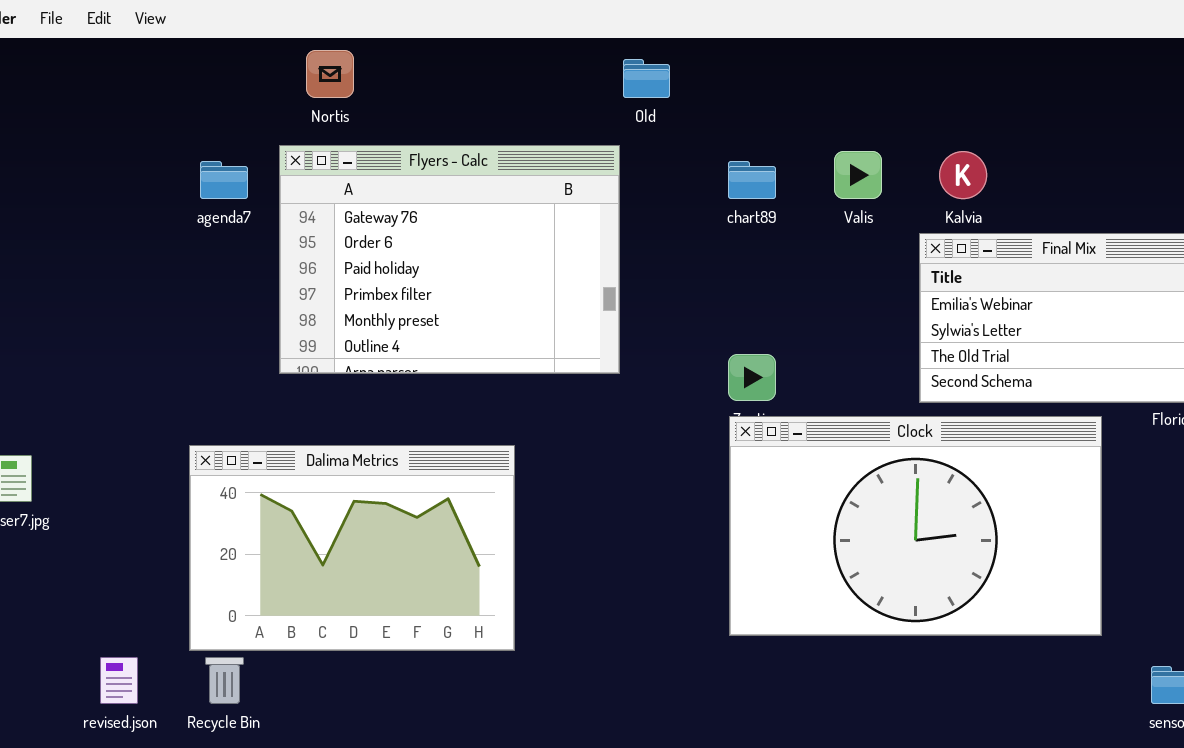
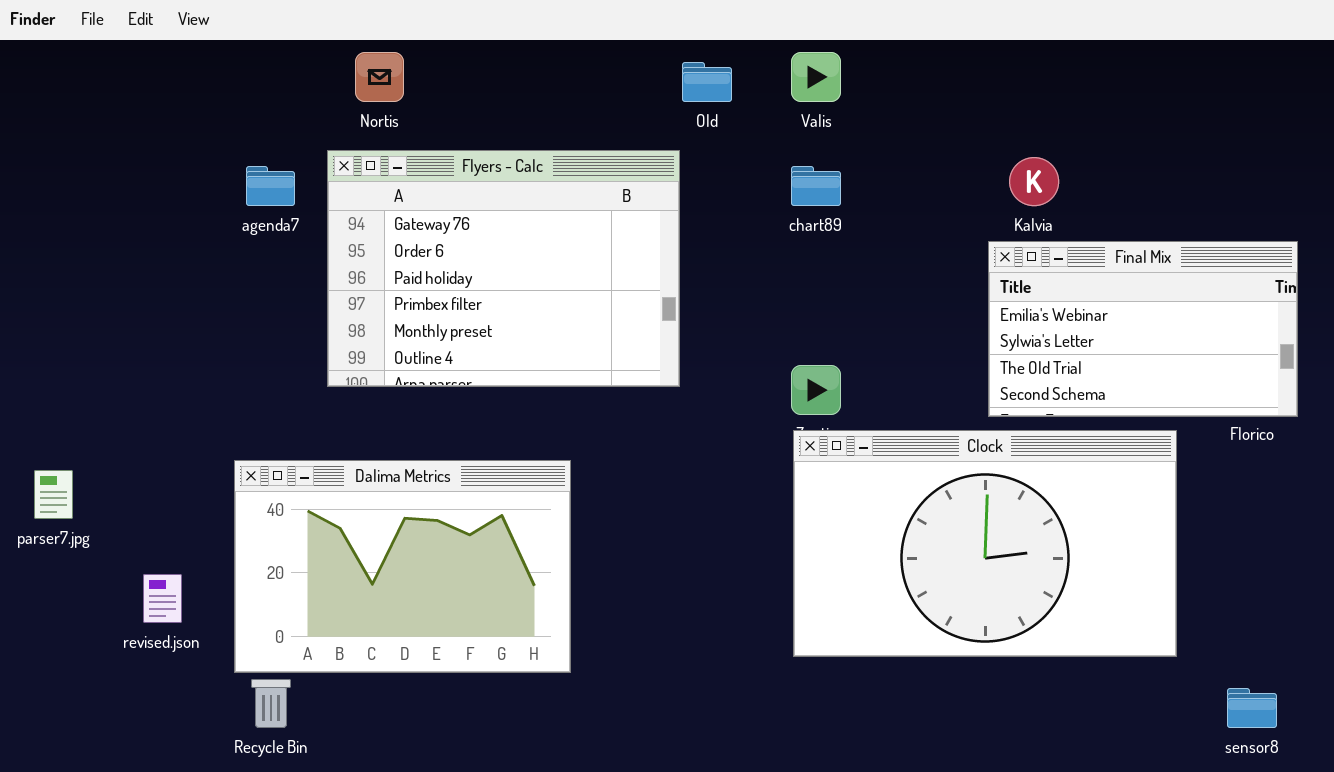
Valis: [834,151,882,199] -> [791,52,841,102], moved
revised.json: [100,657,138,704] -> [143,574,182,623], moved

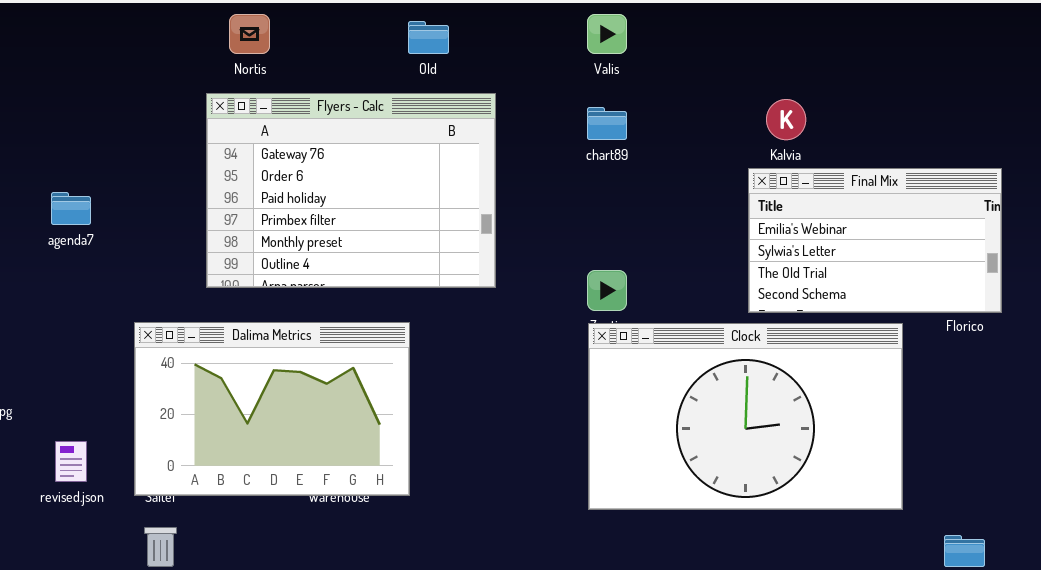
Old: [682,62,732,102] -> [408,21,449,54], moved
agenda7: [246,166,295,206] -> [51,192,91,225], moved
Dalima Metrics: [234,460,571,673] -> [134,322,410,496], moved

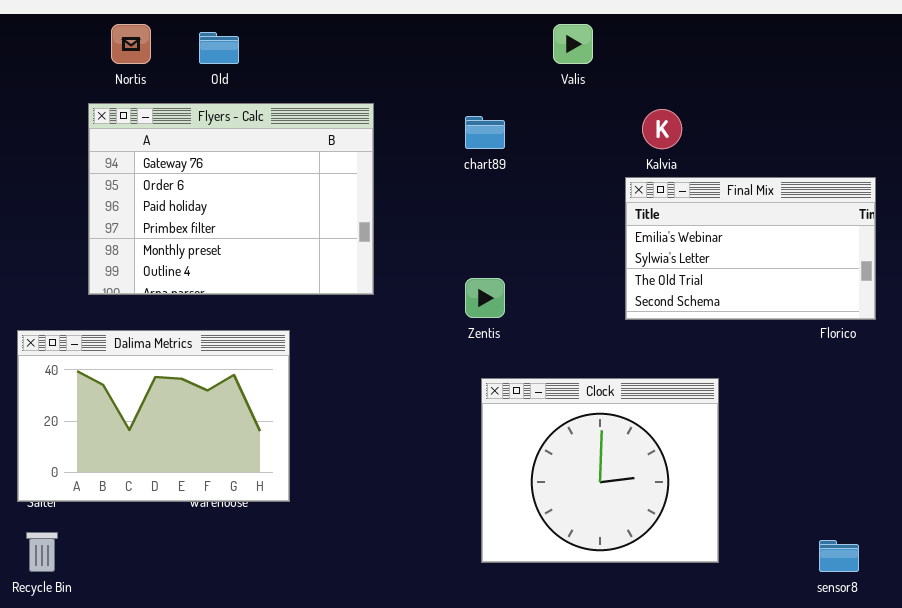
Valis: [587,14,627,54] -> [553,24,593,64], moved
Old: [408,21,449,54] -> [199,32,239,64], moved
Clock: [588,323,903,510] -> [481,378,719,563], moved, resized

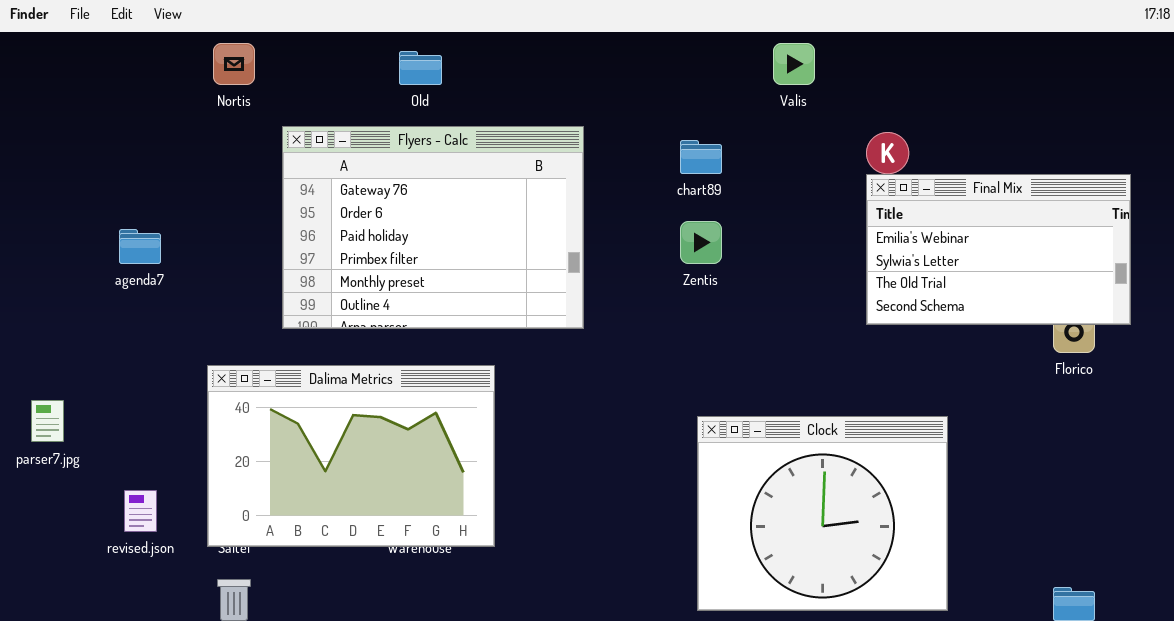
Nortis: [111,24,151,64] -> [213,43,255,85], moved
Final Mix: [625,177,876,320] -> [866,174,1131,325], moved
Zentis: [465,278,505,318] -> [680,221,722,264], moved

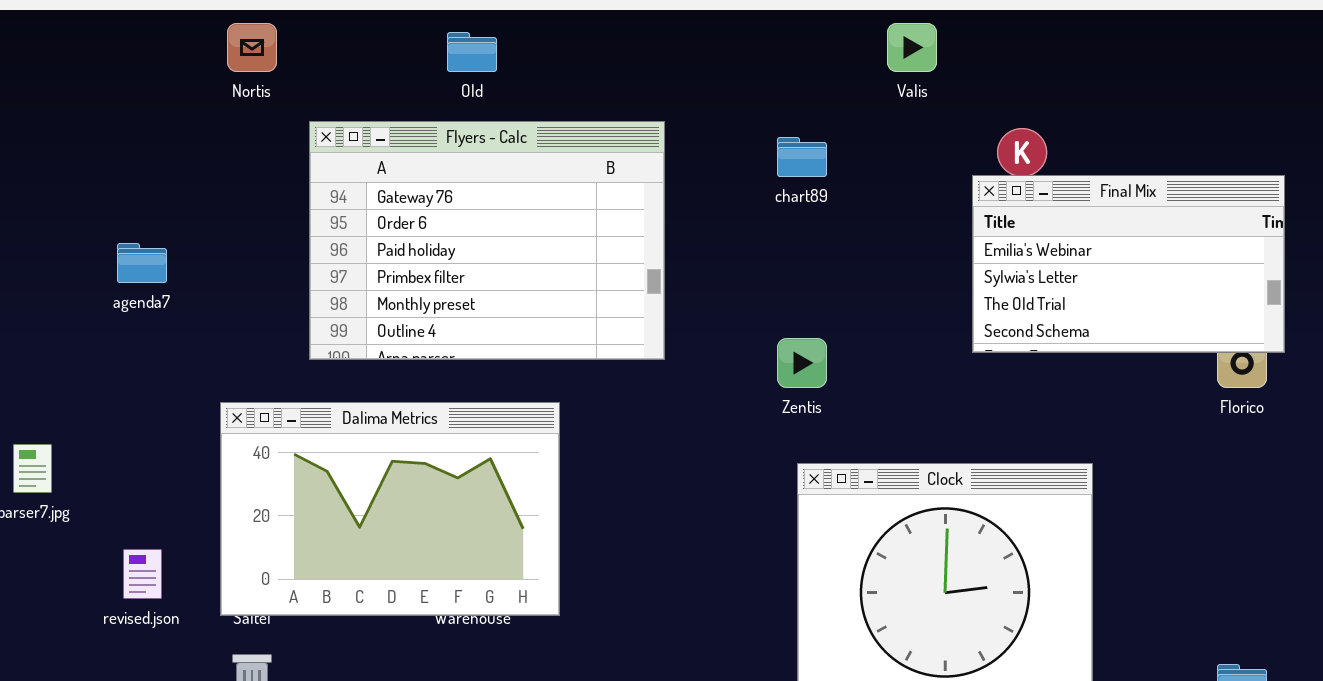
Final Mix: [866,174,1131,325] -> [972,175,1285,353], moved
Zentis: [680,221,722,264] -> [777,338,827,388], moved

